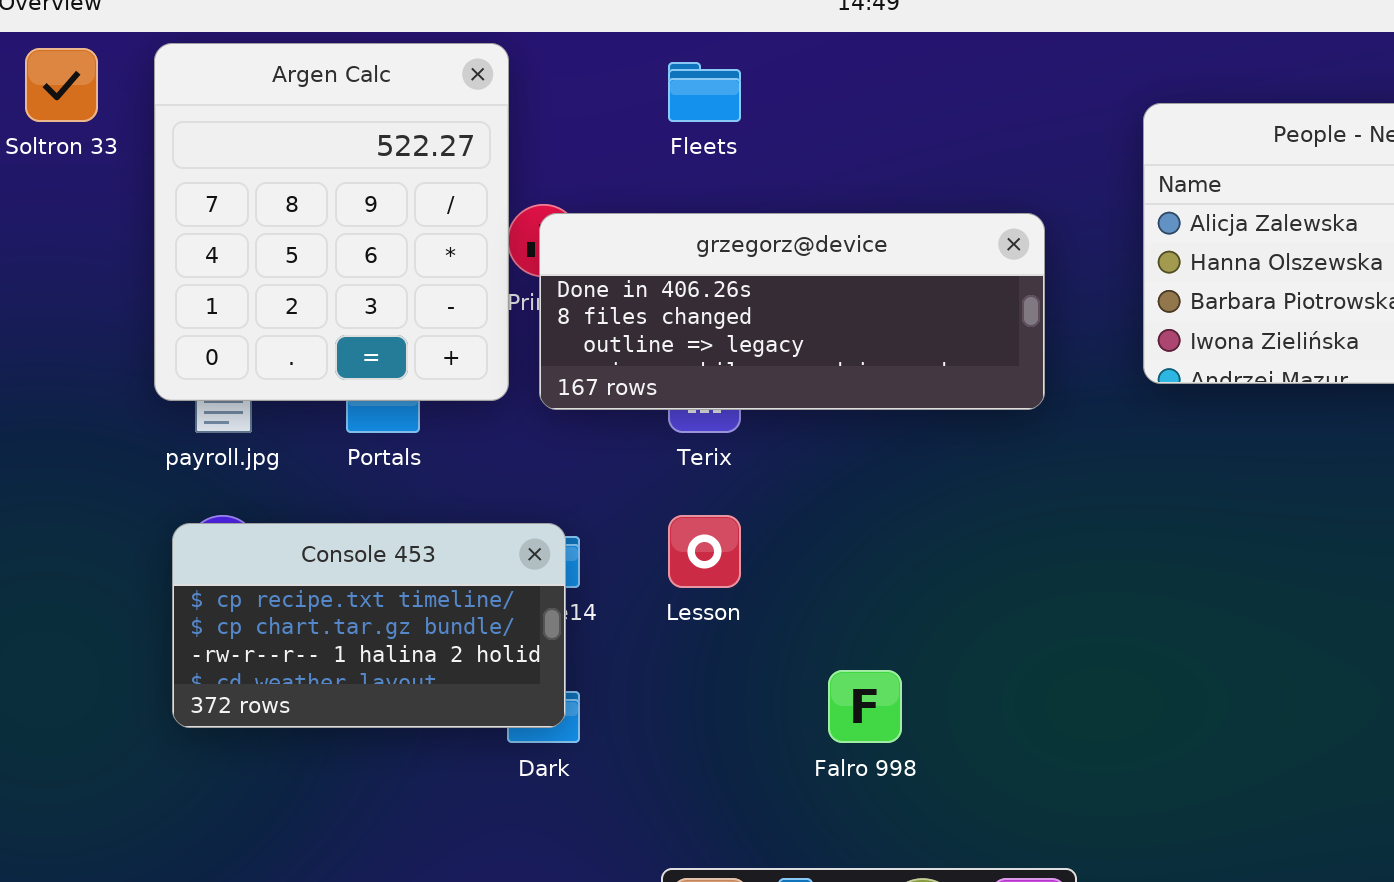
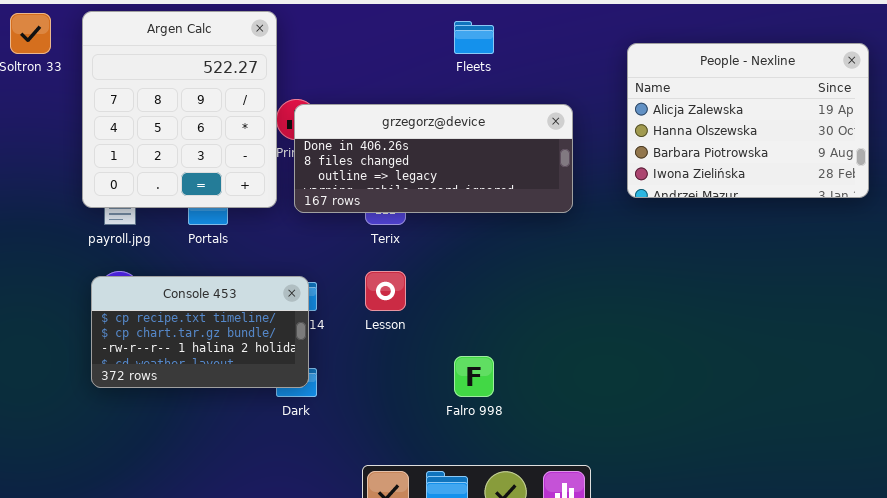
Fleets: [668,62,741,122] -> [454,21,494,54], moved

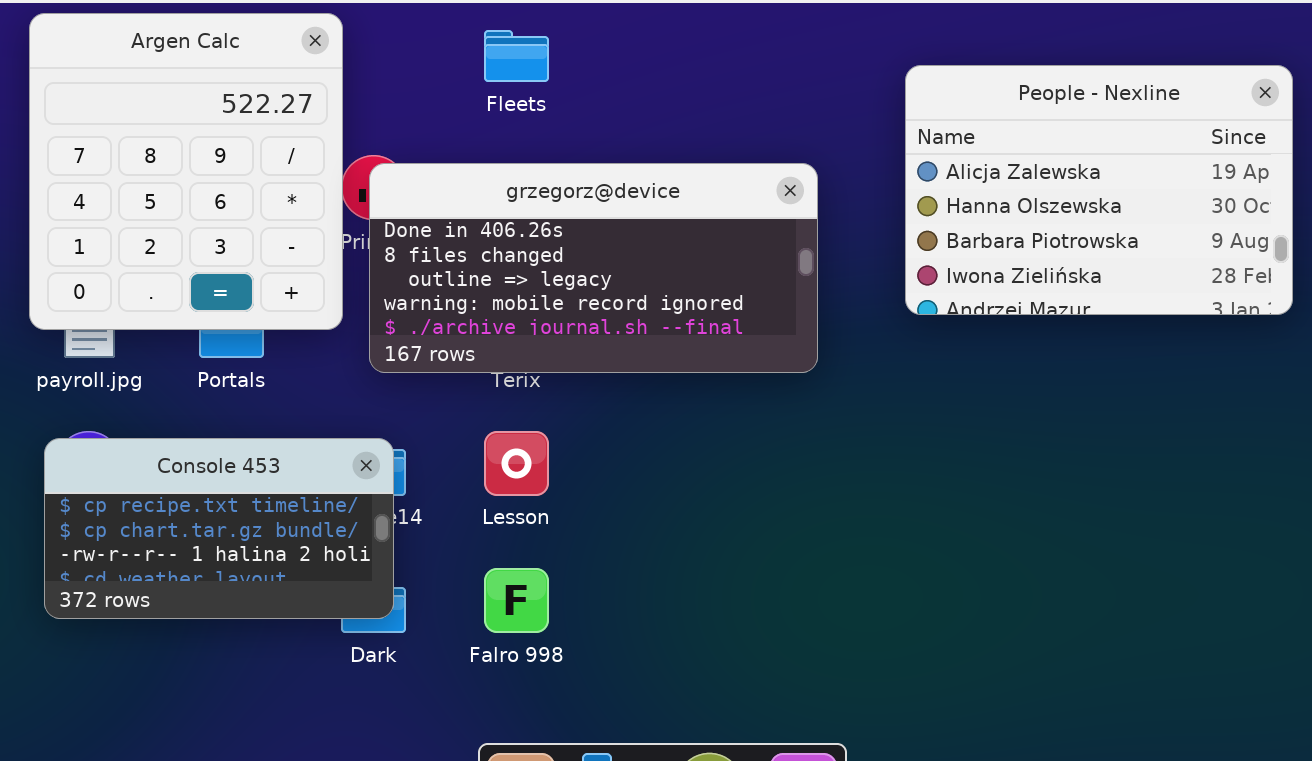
Fleets: [454,21,494,54] -> [484,30,549,82], moved
grzegorz@device: [294,104,573,213] -> [369,163,818,373], resized
Falro 998: [454,356,494,397] -> [484,568,549,633], moved

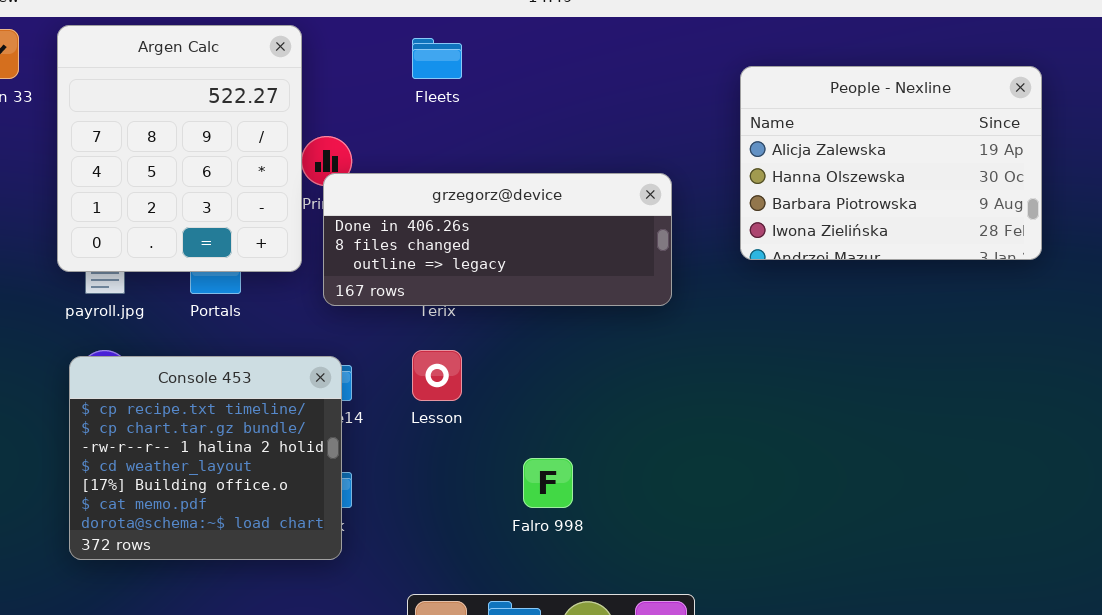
grzegorz@device: [369,163,818,373] -> [323,173,672,306], resized
Console 453: [44,438,394,619] -> [69,356,342,560], resized
Falro 998: [484,568,549,633] -> [523,458,573,508], moved

